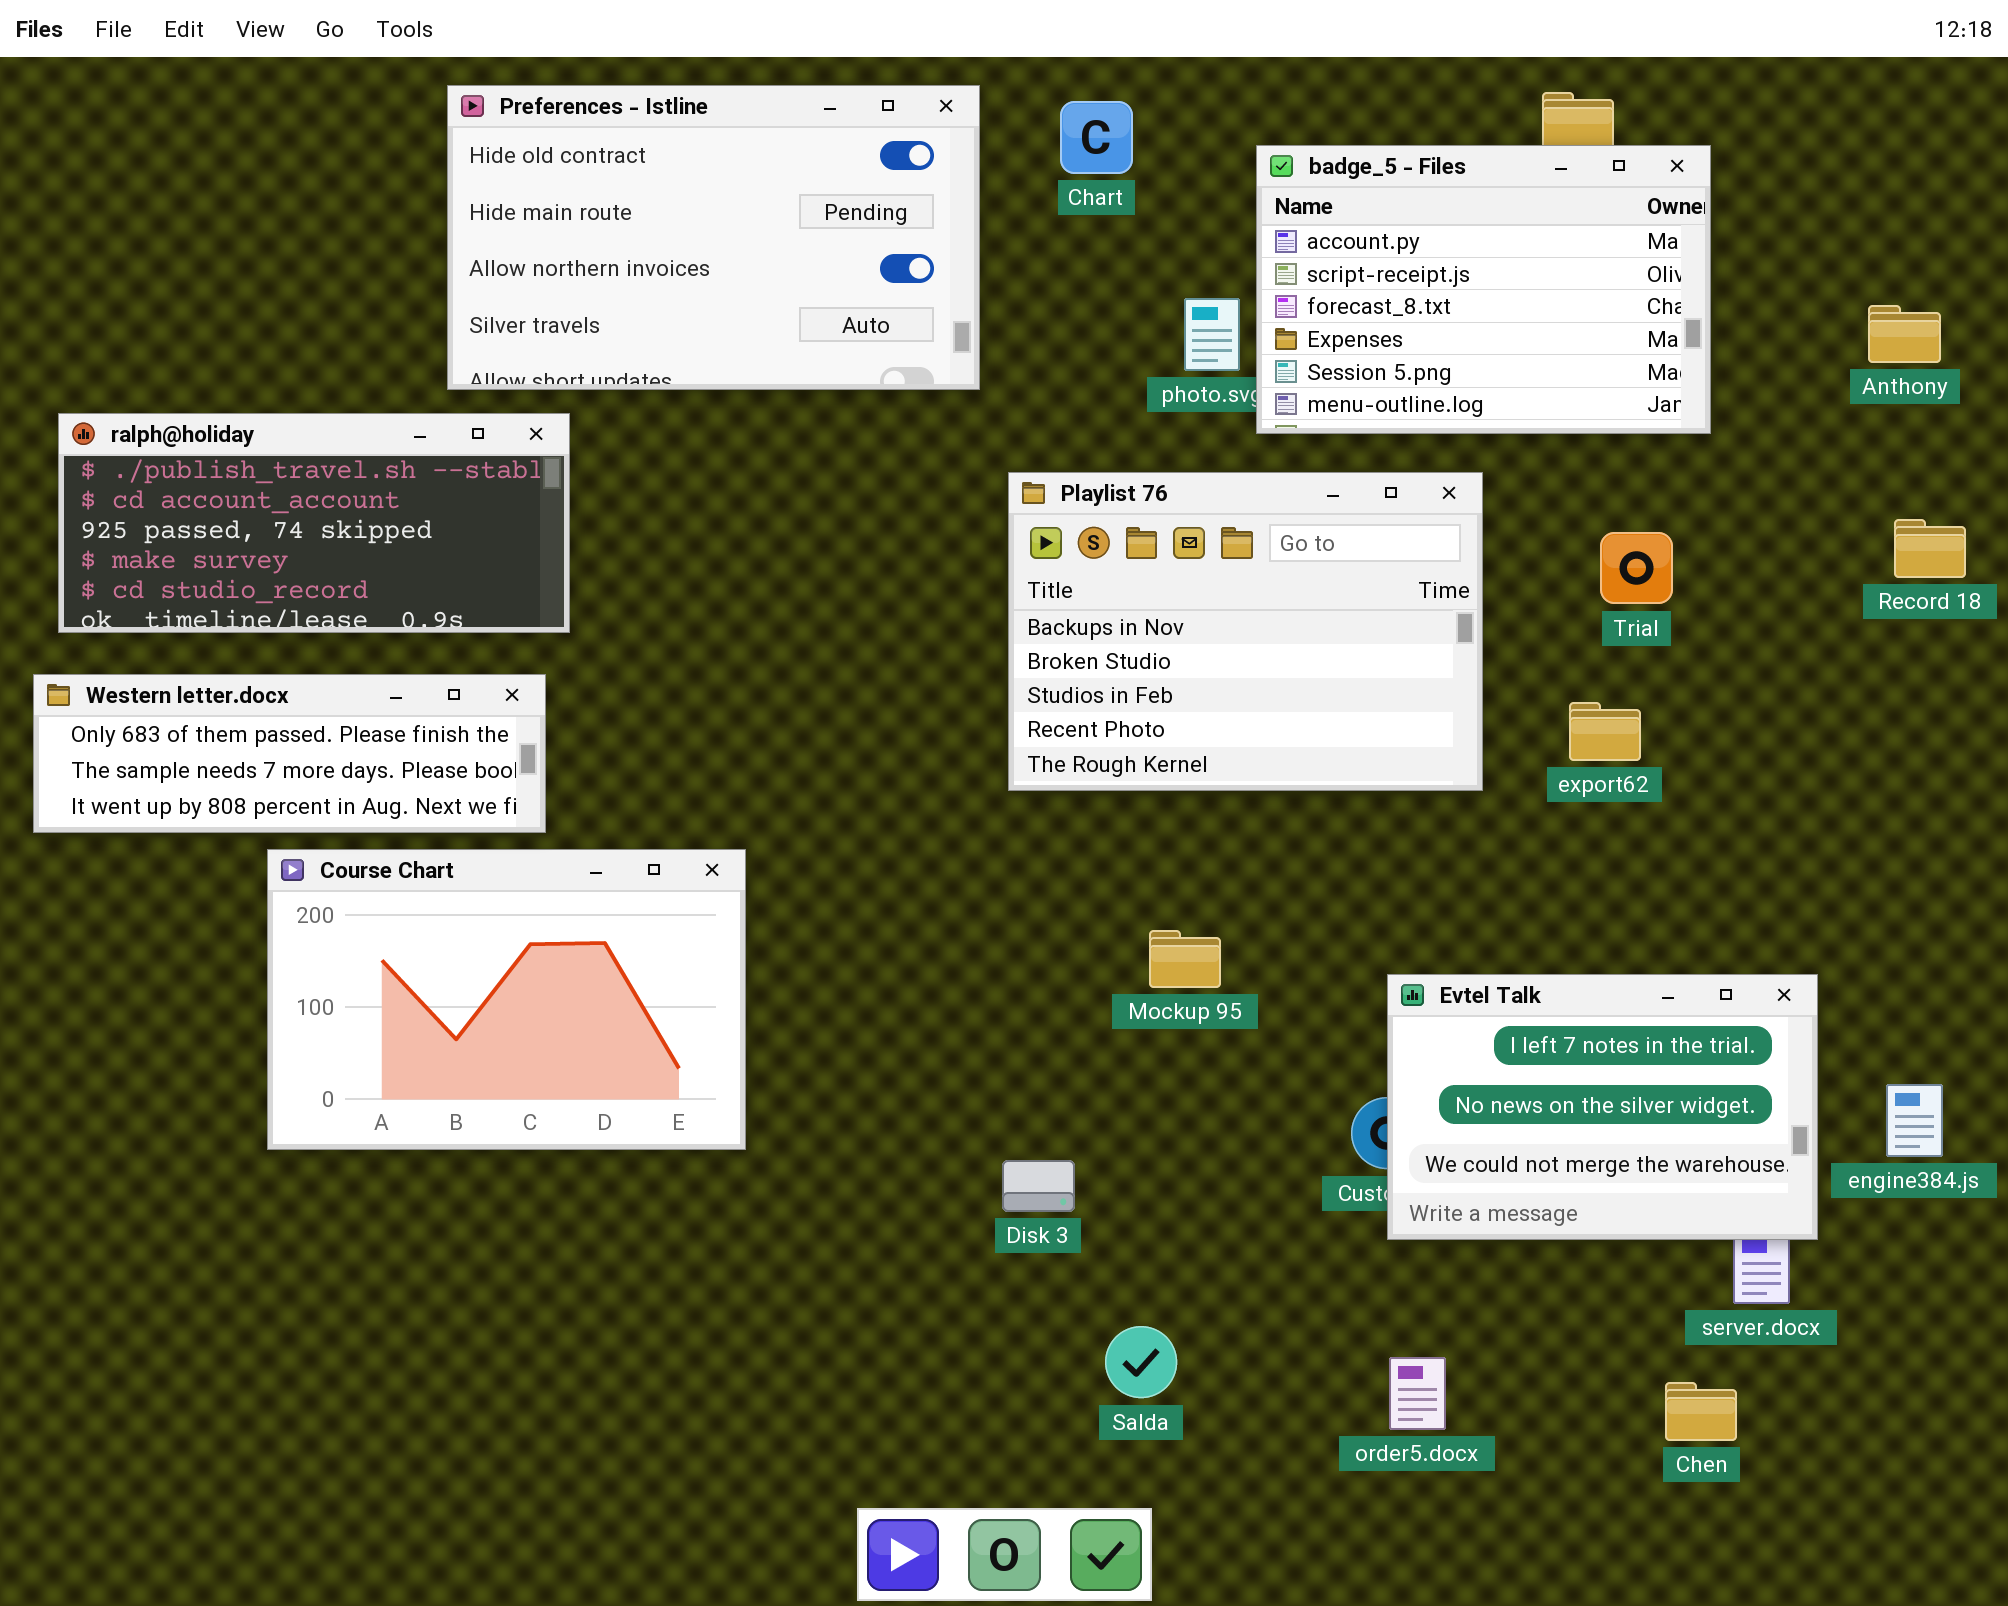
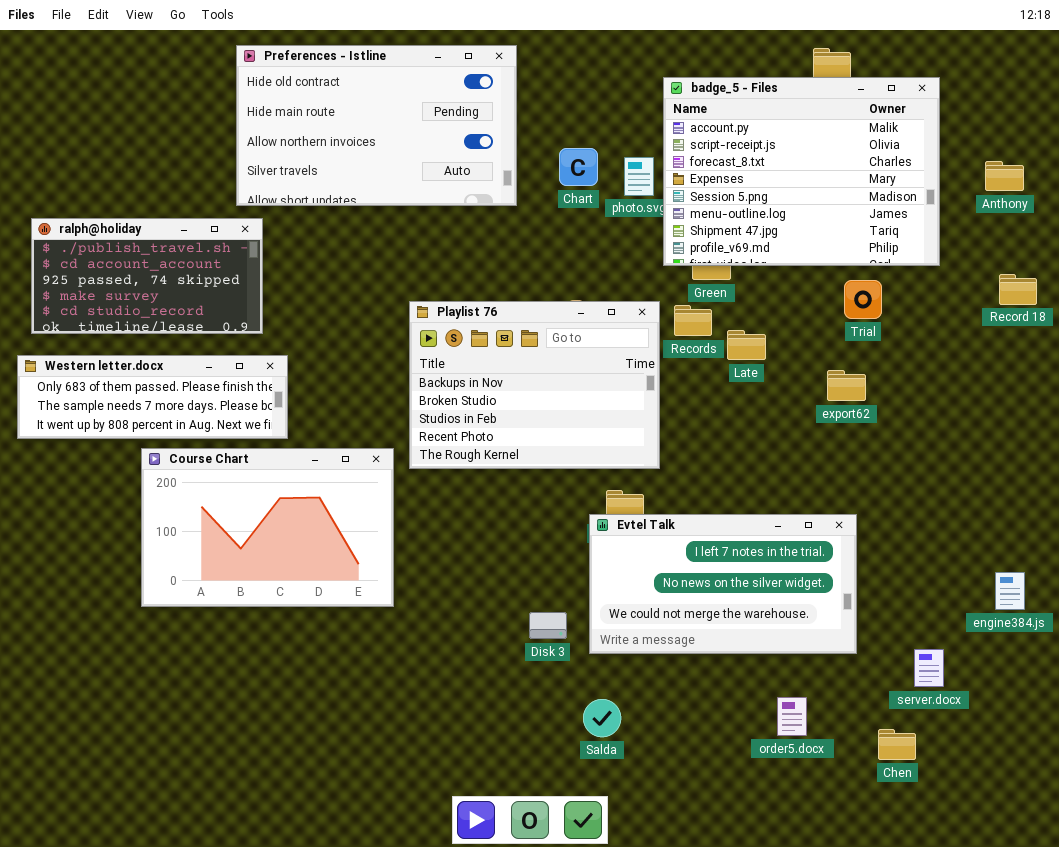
Chart: [1060,101,1133,174] -> [559,148,598,186], moved
badge_5 - Files: [1256,145,1711,434] -> [663,77,940,266], resized
ralph@holiday: [58,413,570,633] -> [31,218,263,334], resized
Playlist 76: [1008,472,1483,791] -> [409,301,660,469], moved
Evtel Talk: [1387,974,1818,1240] -> [589,514,857,654], moved, resized
order5.docx: [1389,1357,1446,1430] -> [777,697,807,736], moved

